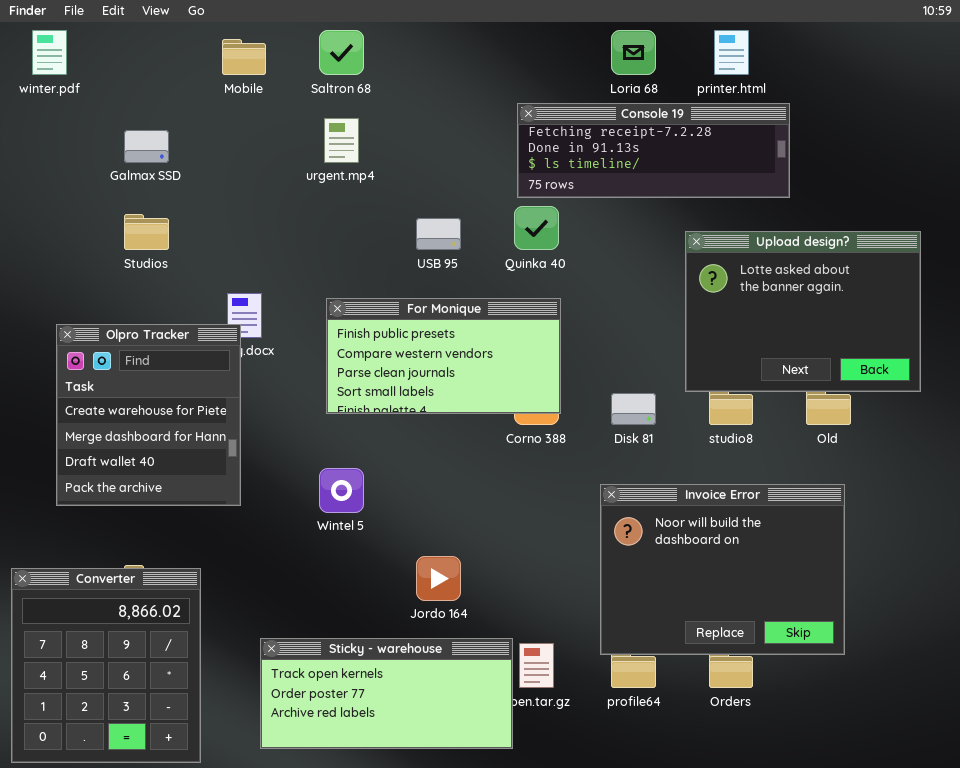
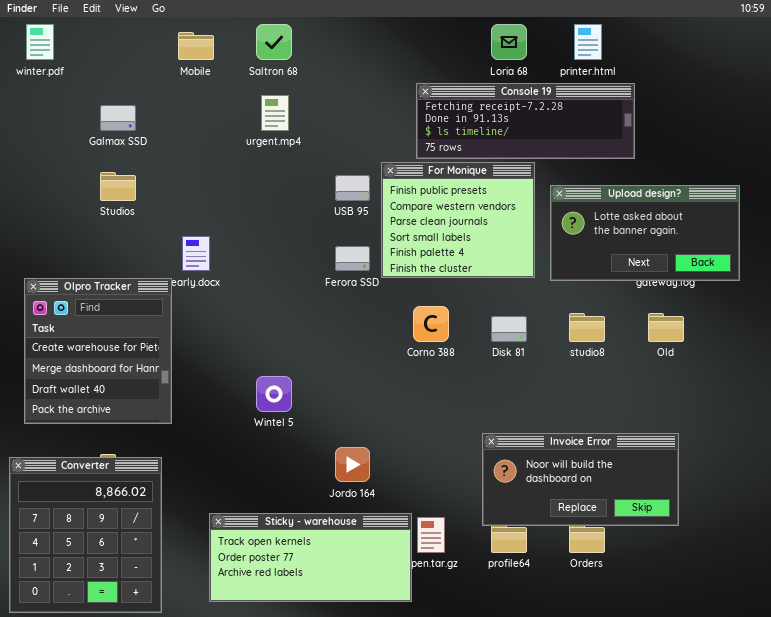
Upload design?: [685,231,921,392] -> [550,185,740,281], resized
For Monique: [326,298,561,414] -> [381,162,535,278], moved, resized
Olpro Tracker: [56,324,241,506] -> [24,278,172,424], moved
Invoice Error: [600,484,845,655] -> [482,433,679,526], resized

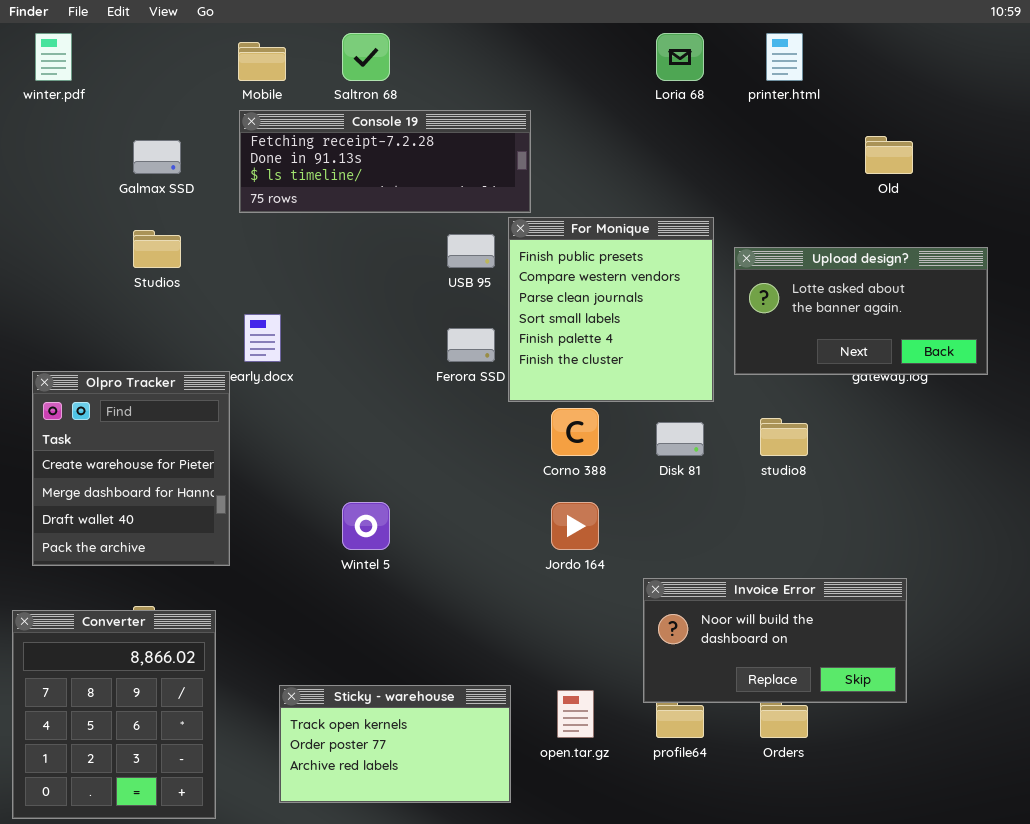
Console 19: [416,83,635,159] -> [239,110,531,213], moved
For Monique: [381,162,535,278] -> [508,217,714,402], resized
Old: [648,313,684,342] -> [865,136,913,174], moved
Jordo 164: [335,447,370,482] -> [551,502,599,550], moved
Sticky - warehouse: [209,513,412,602] -> [279,685,511,803], resized

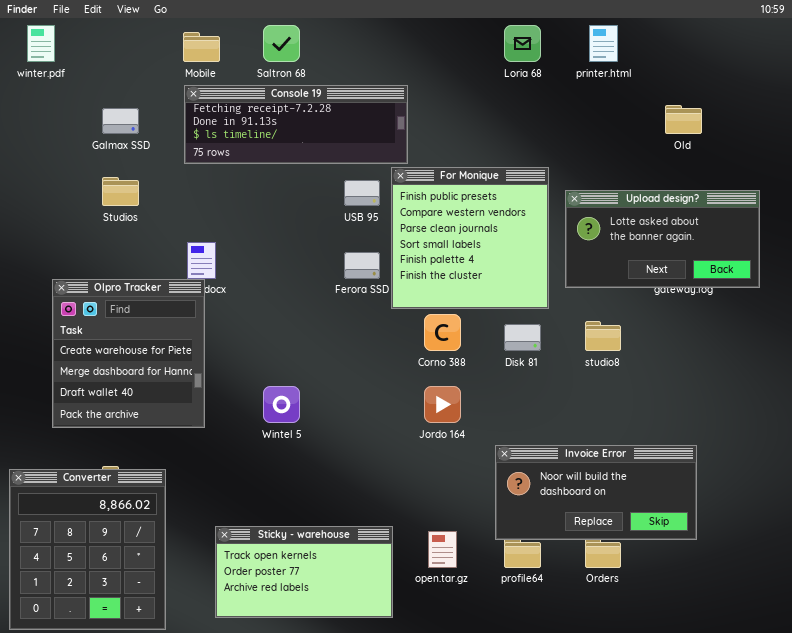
Olpro Tracker: [32,371,230,566] -> [52,279,205,428], moved

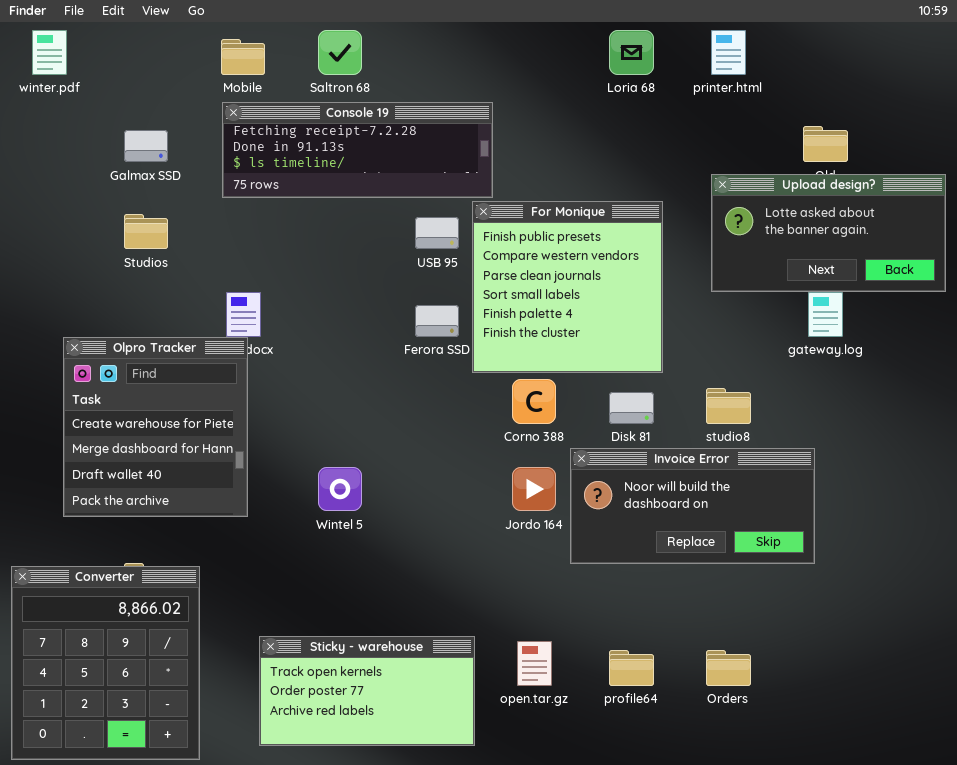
Upload design?: [565,190,760,288] -> [711,174,946,292], moved
Invoice Error: [495,445,697,540] -> [570,448,815,564], moved

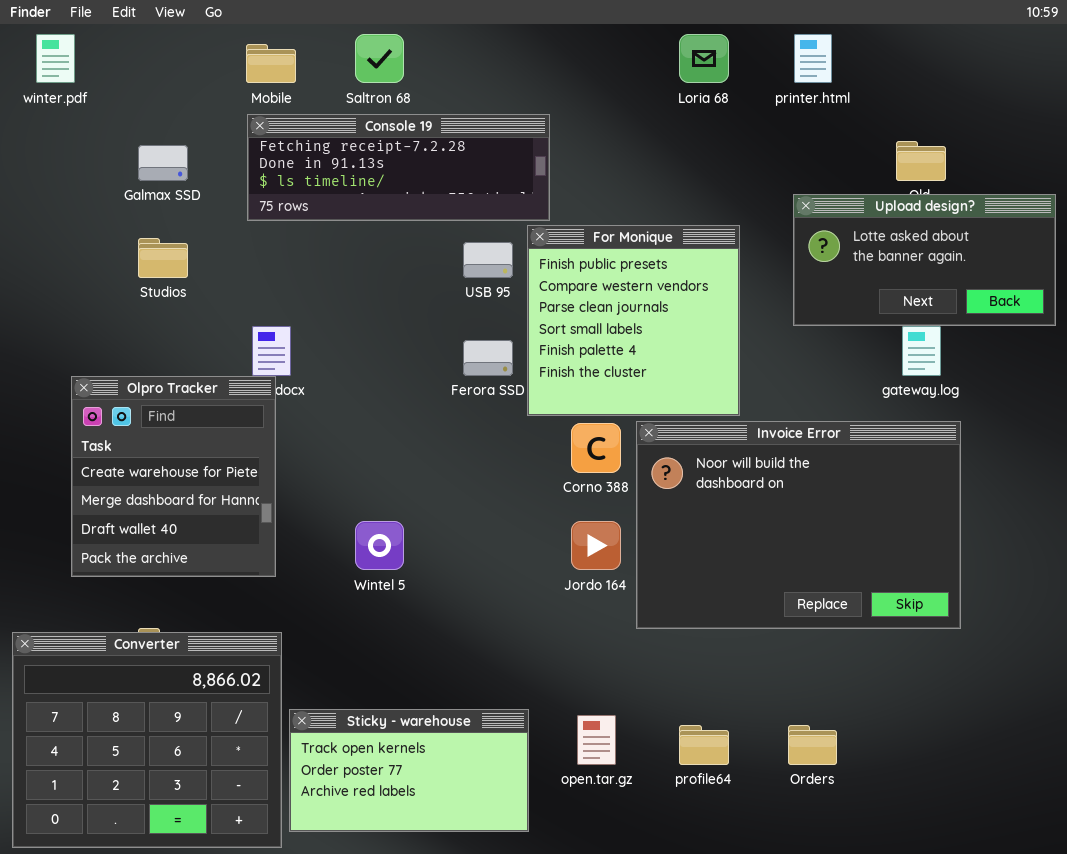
Invoice Error: [570,448,815,564] -> [636,421,961,629], resized
Converter: [11,566,200,760] -> [12,632,282,848], resized

